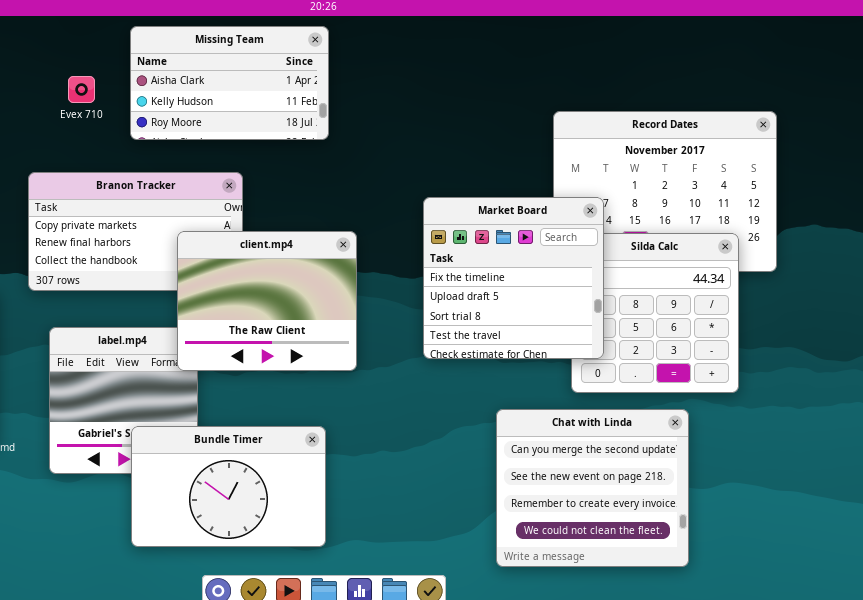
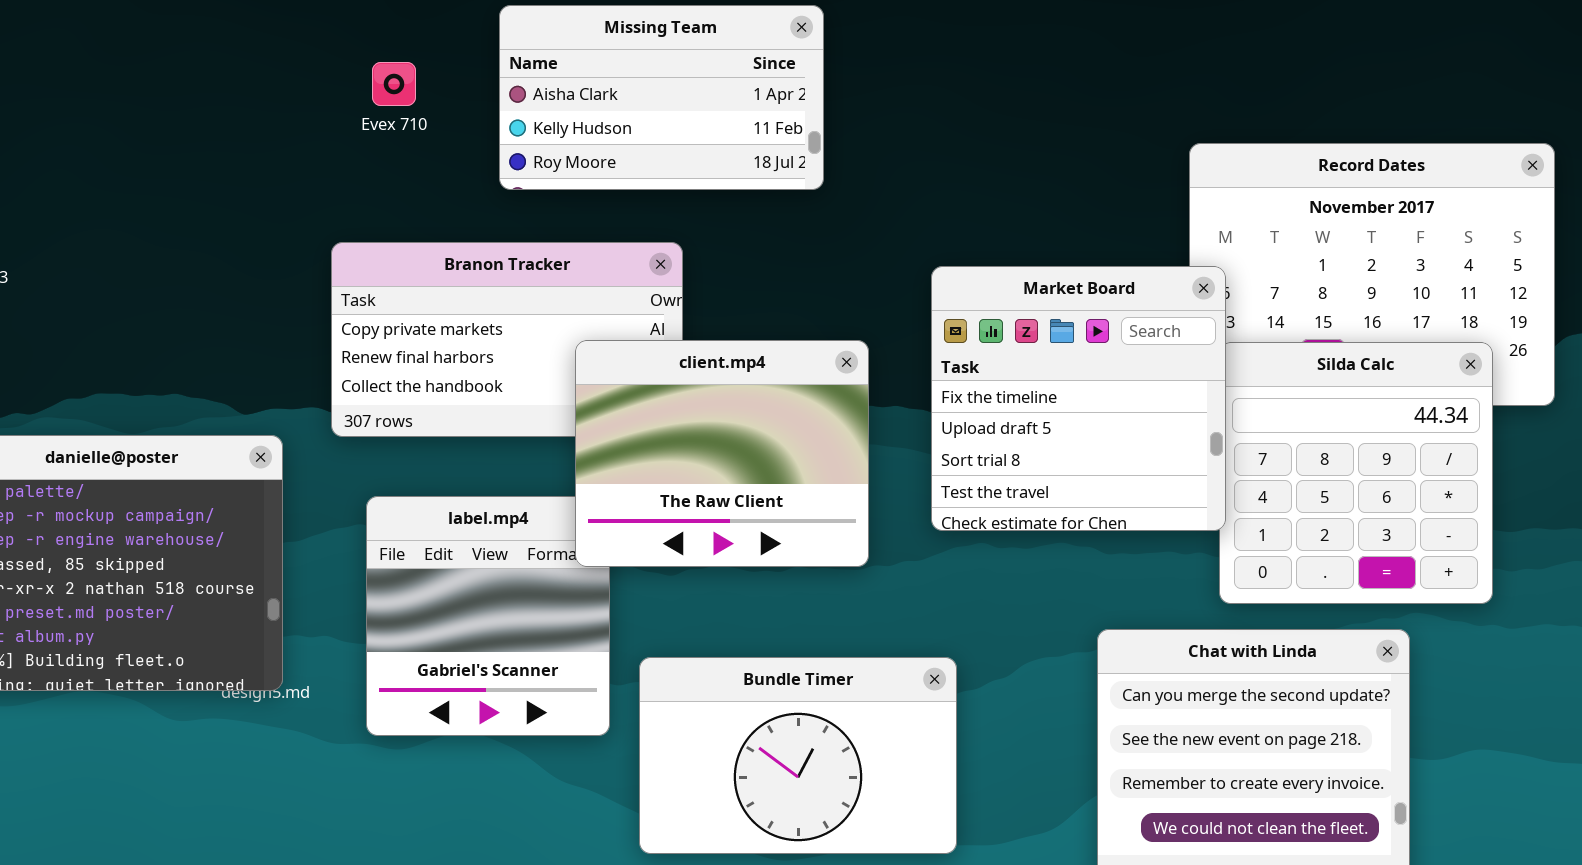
Evex 710: [68,76,95,103] -> [372,62,416,106], moved
Market Board: [423,197,604,359] -> [931,266,1226,531], moved
Bundle Timer: [131,426,326,547] -> [639,657,957,854], moved

